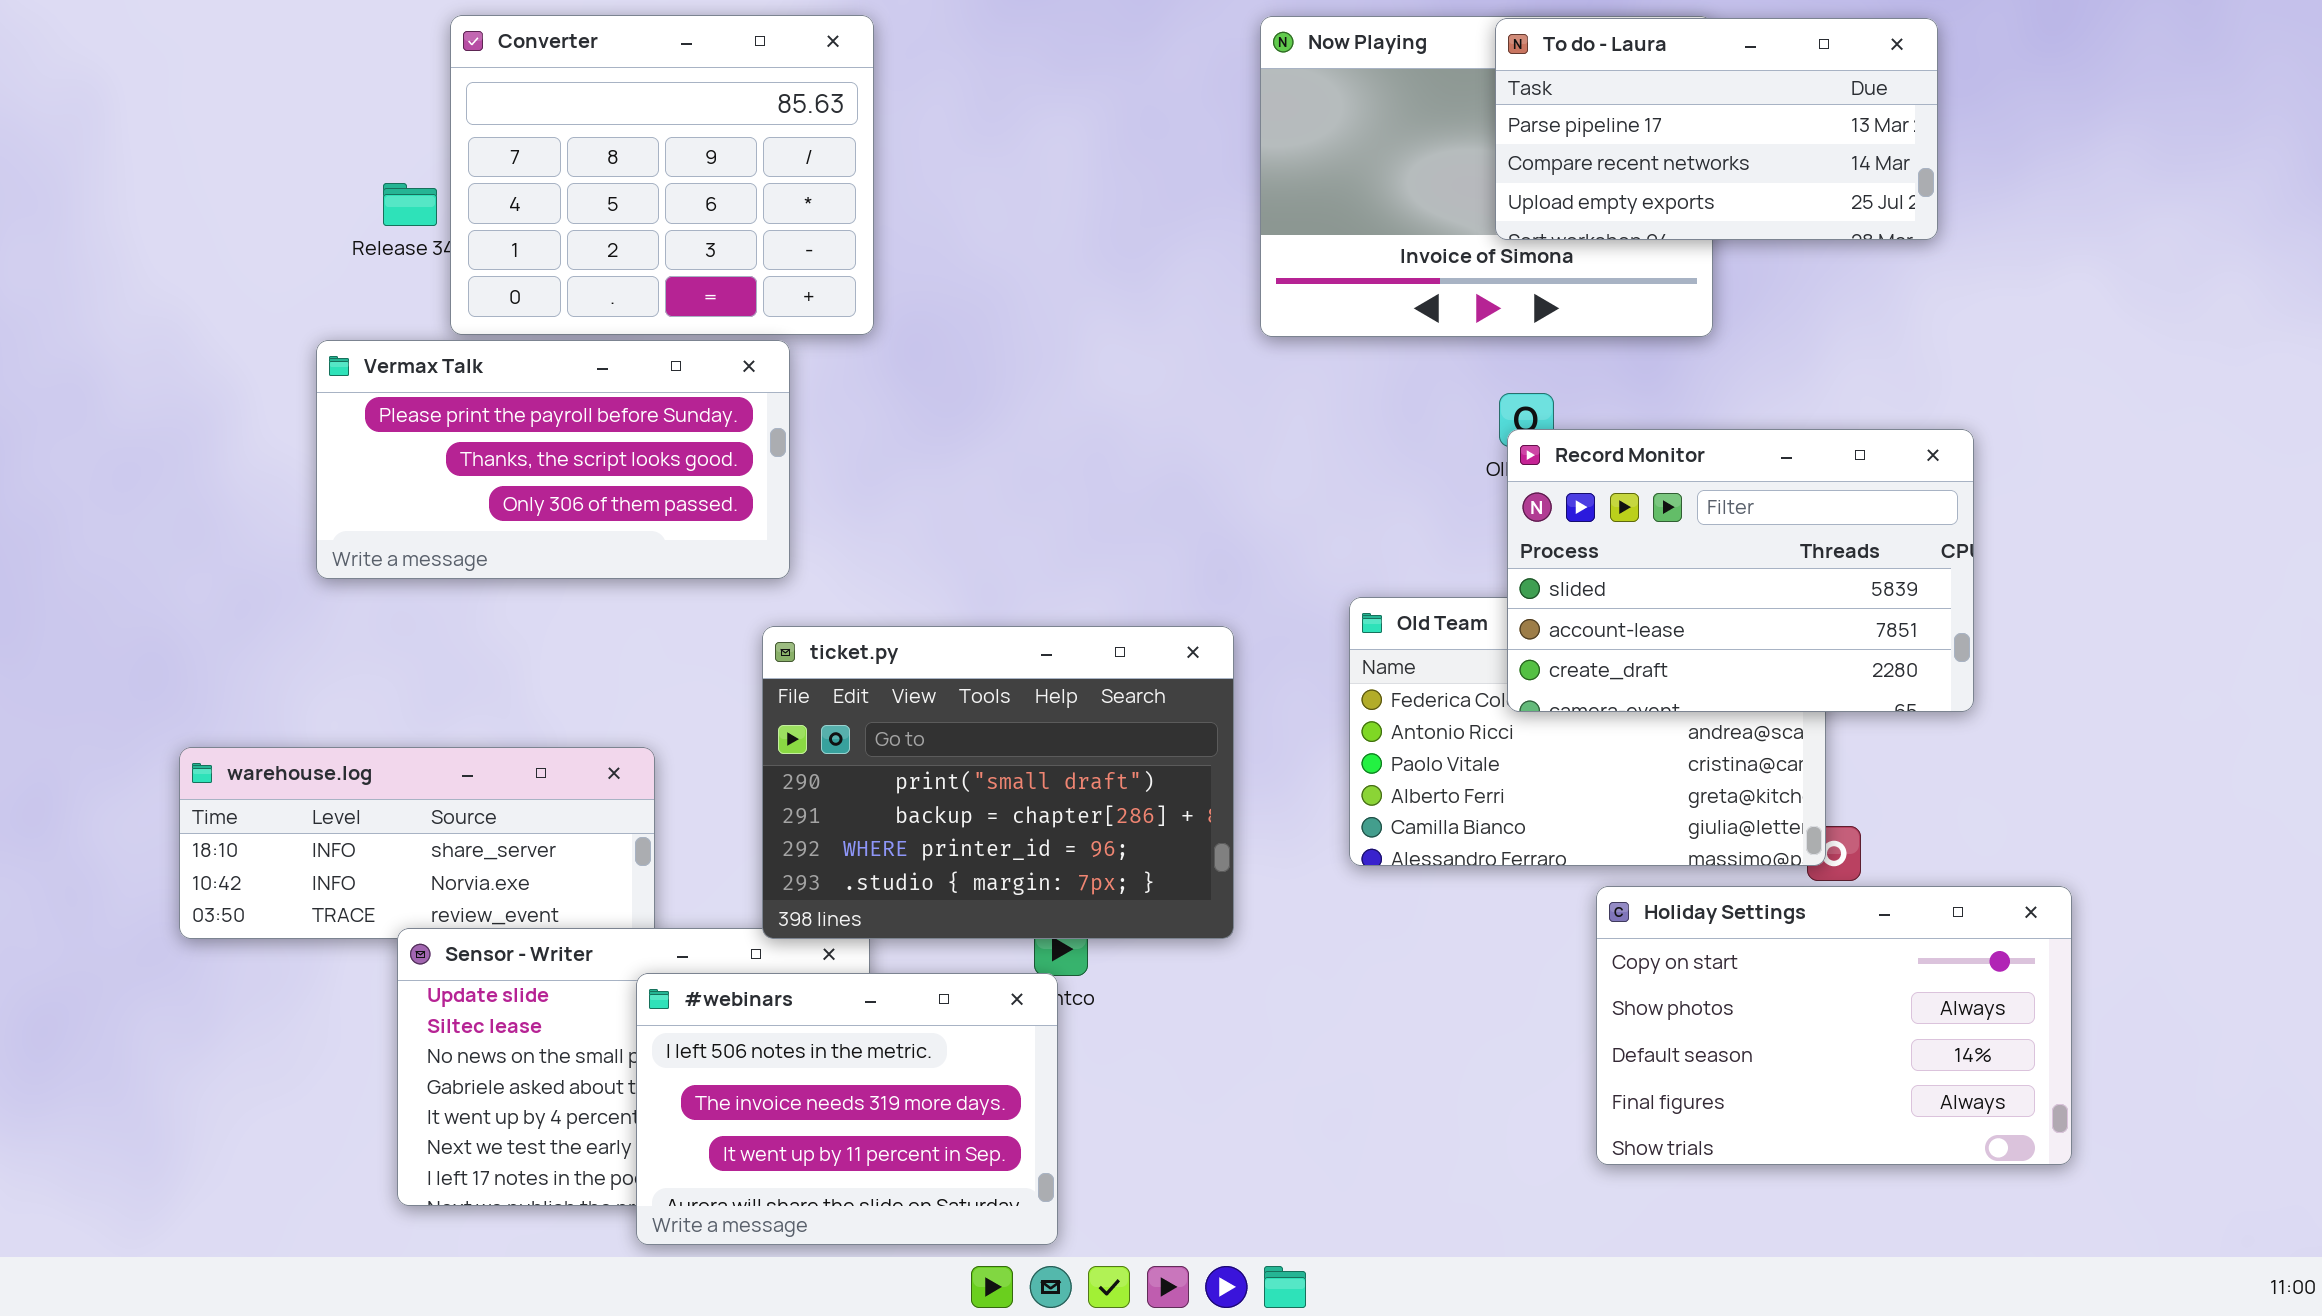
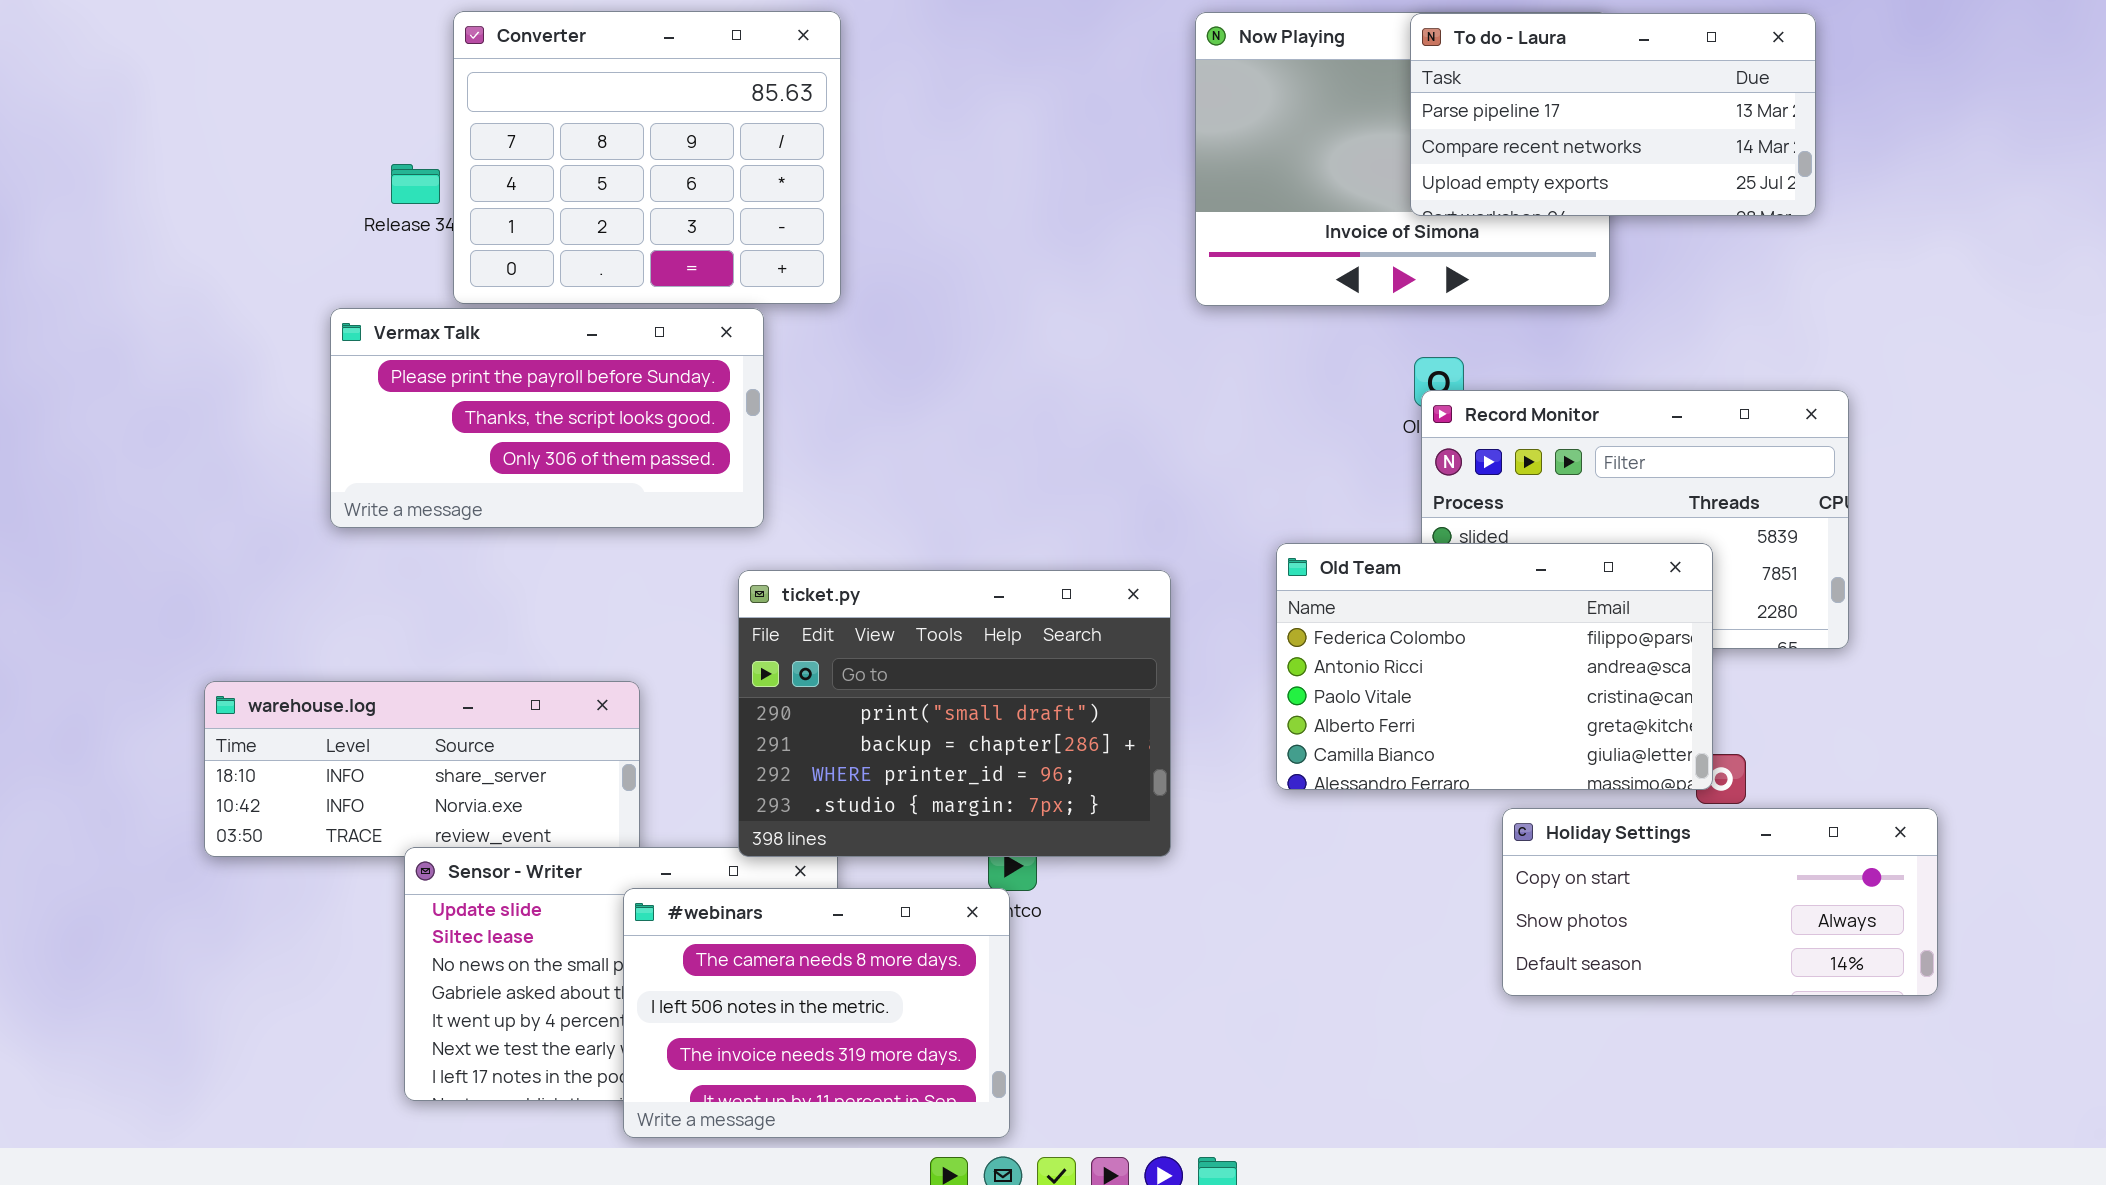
Old Team: [1349,597,1826,866] -> [1276,543,1713,790], raised
Holiday Settings: [1596,886,2072,1165] -> [1502,808,1938,996], resized
#webinars: [636,973,1058,1245] -> [623,888,1010,1138], scrolled up 1 row

